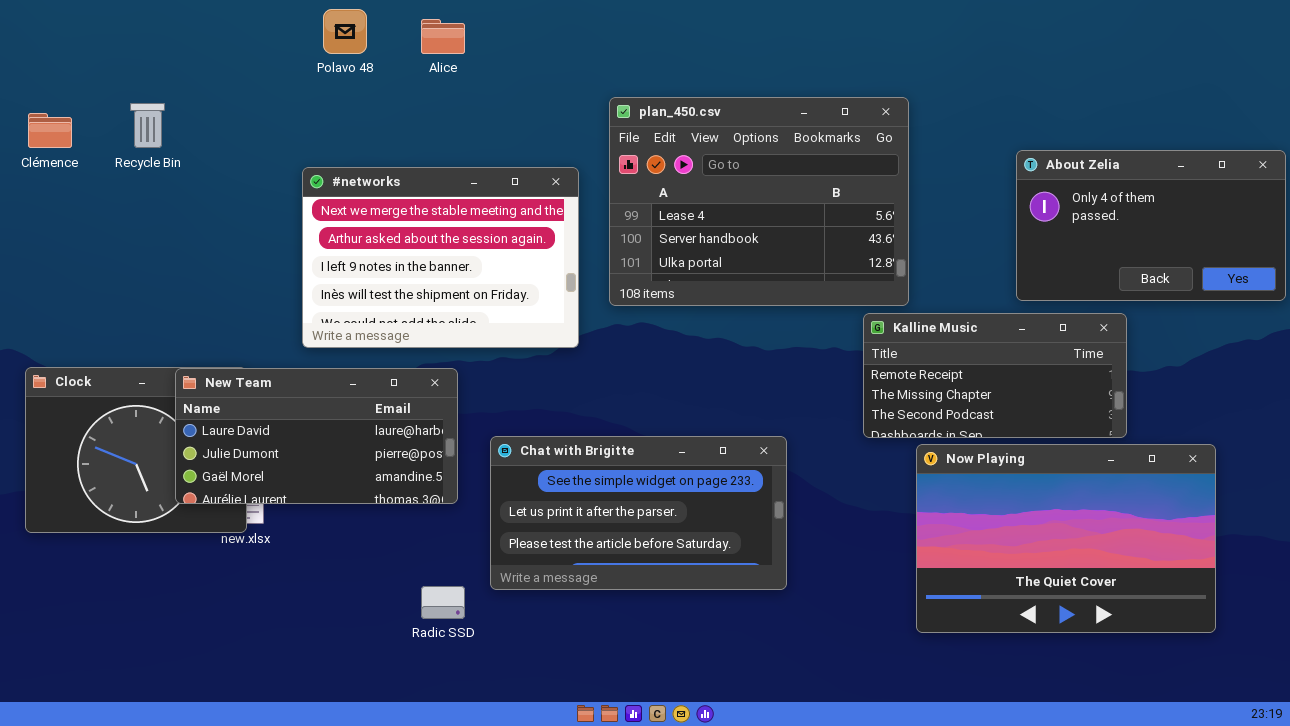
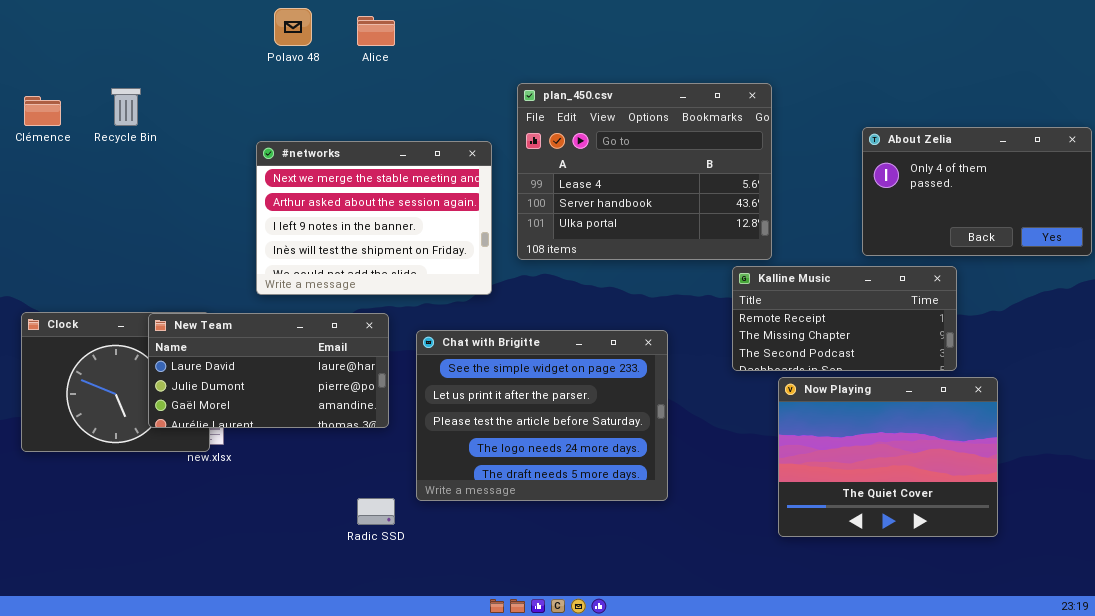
Chat with Brigitte: [490,436,787,590] -> [416,330,668,501], resized
Now Playing: [916,444,1216,633] -> [778,377,998,537], resized

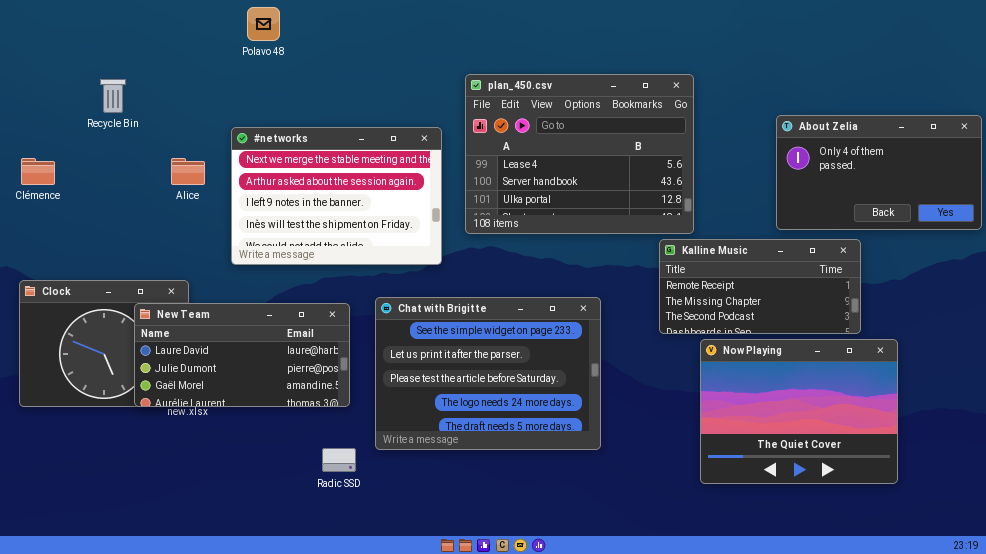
Alice: [357,16,395,46] -> [171,158,205,185], moved
Clémence: [24,96,61,126] -> [21,158,55,185], moved
New Team: [148,313,389,428] -> [134,303,350,407], moved

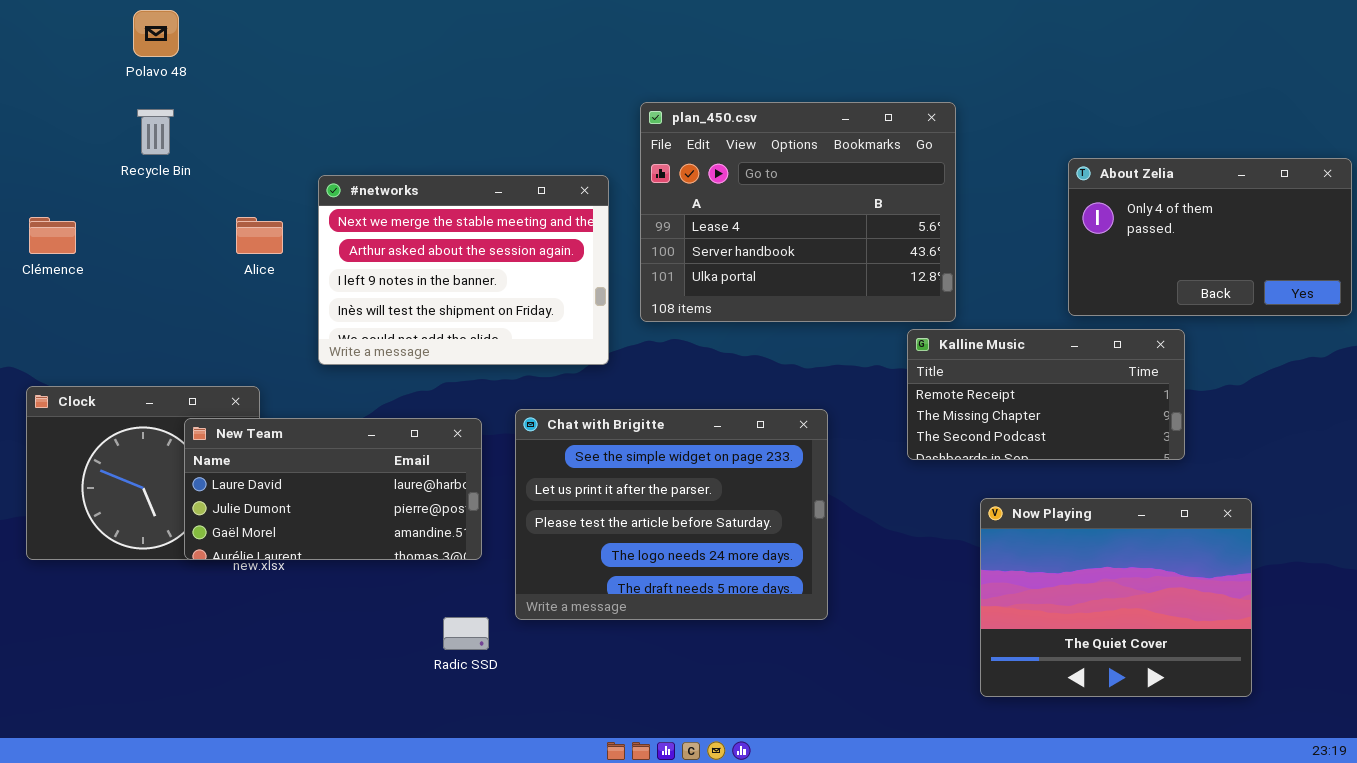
Polavo 48: [247,7,280,41] -> [133,10,179,57], moved
Now Playing: [700,339,898,484] -> [980,498,1252,697], moved

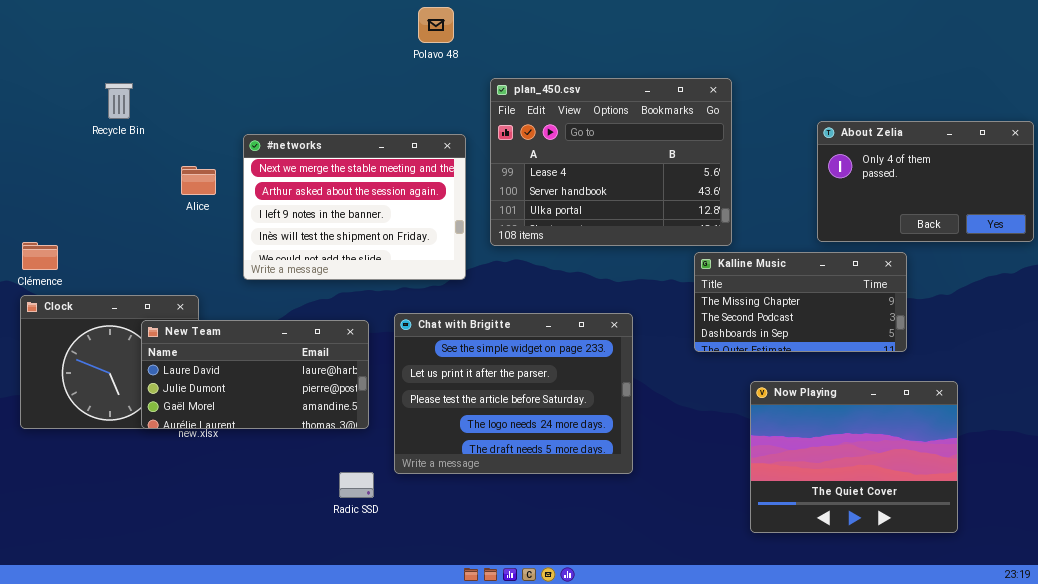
Polavo 48: [133,10,179,57] -> [418,7,454,43], moved
Clémence: [29,217,76,254] -> [22,242,58,270], moved
Kalline Music: [907,329,1185,460] -> [694,252,907,352], scrolled down 1 row

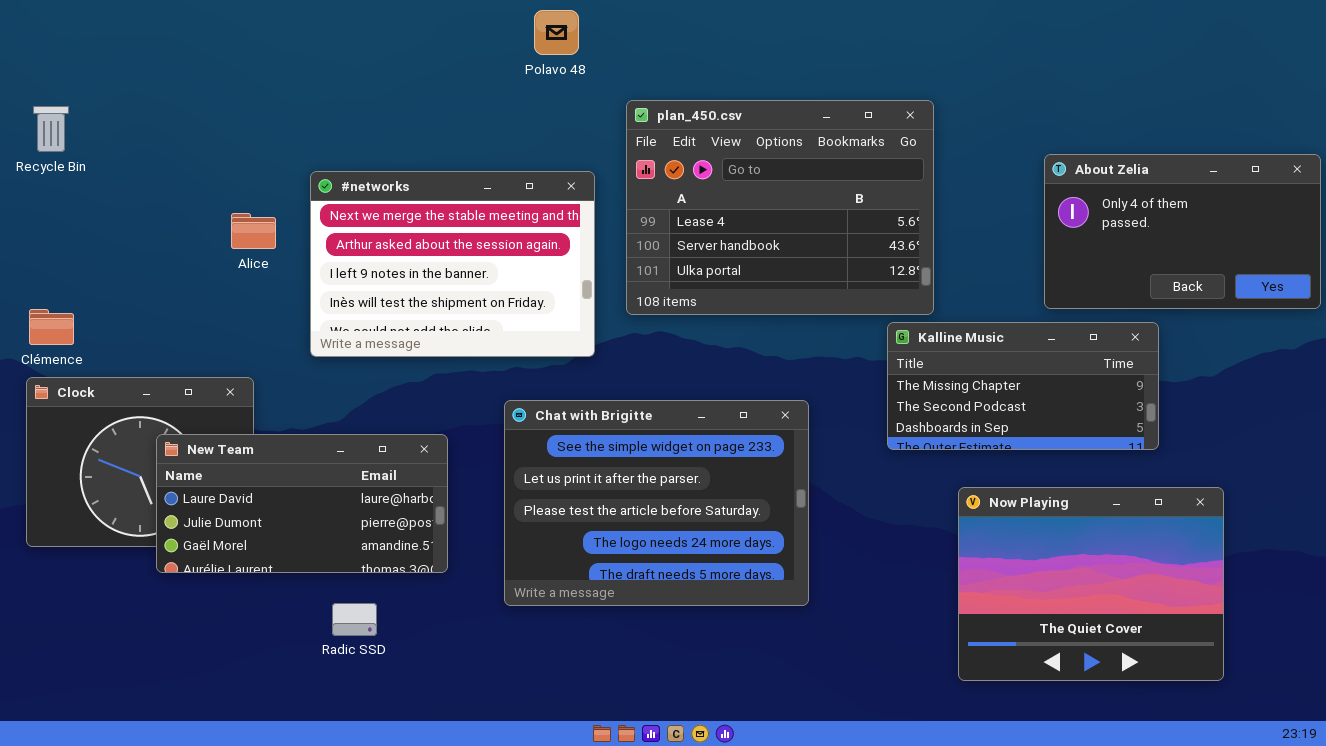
Recycle Bin: [105,83,133,119] -> [33,106,69,152], moved
New Team: [141,320,369,429] -> [156,434,448,573], moved
Radic SSD: [339,472,374,498] -> [332,603,377,636], moved

